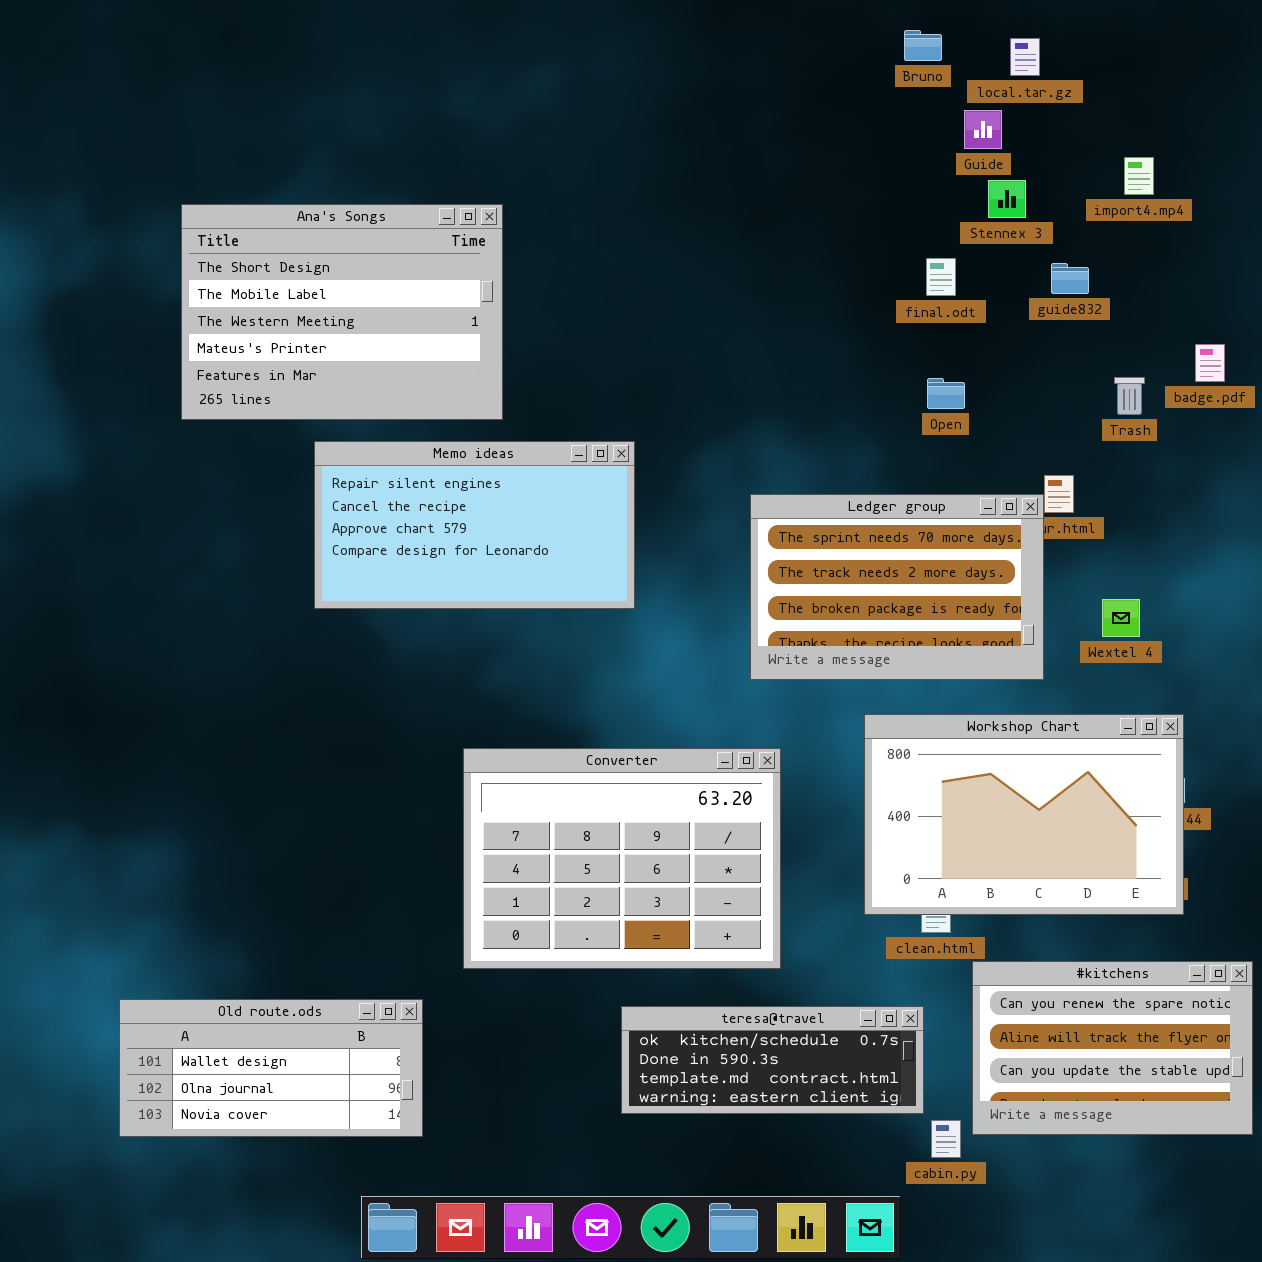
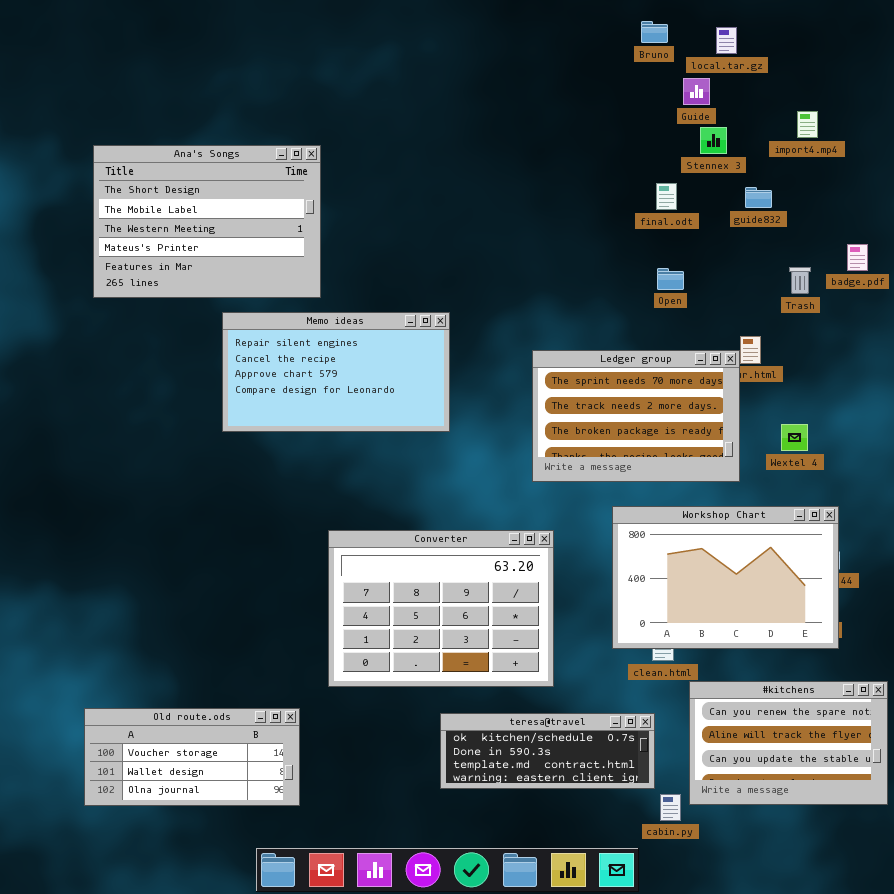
Ana's Songs: [181,204,503,420] -> [93,145,321,298], moved
Old route.ods: [119,999,423,1137] -> [84,708,300,806], scrolled up 1 row

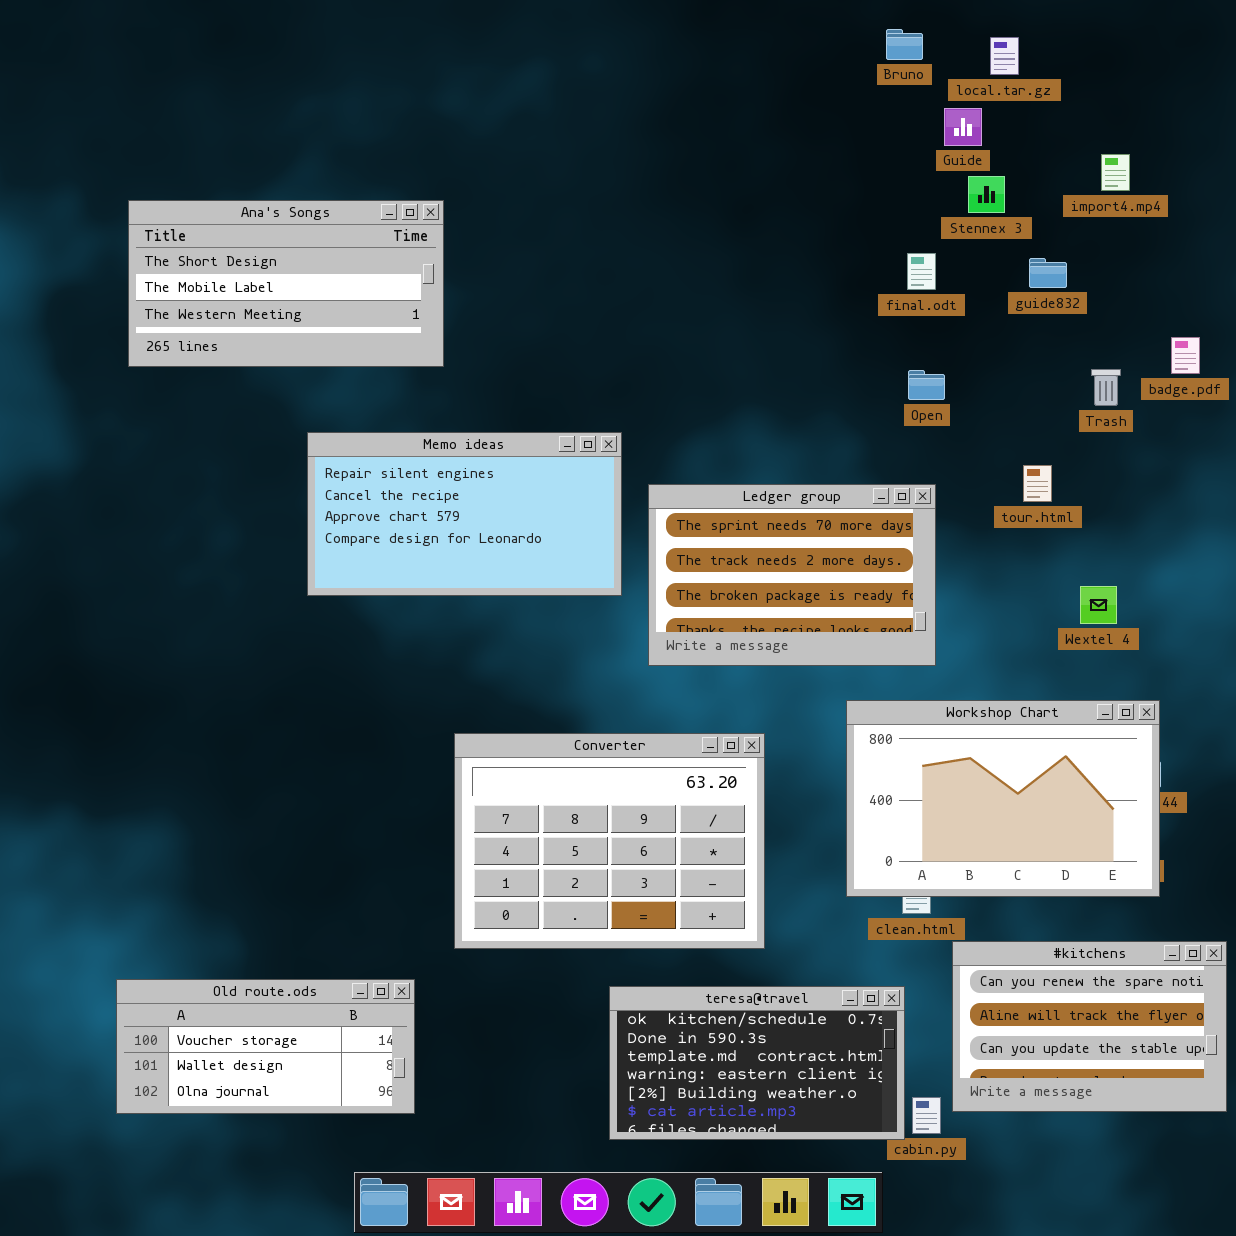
Ana's Songs: [93,145,321,298] -> [128,200,444,367], resized
Ledger group: [532,350,740,482] -> [648,484,936,666], moved
teresa@travel: [440,713,655,789] -> [609,986,905,1140], resized

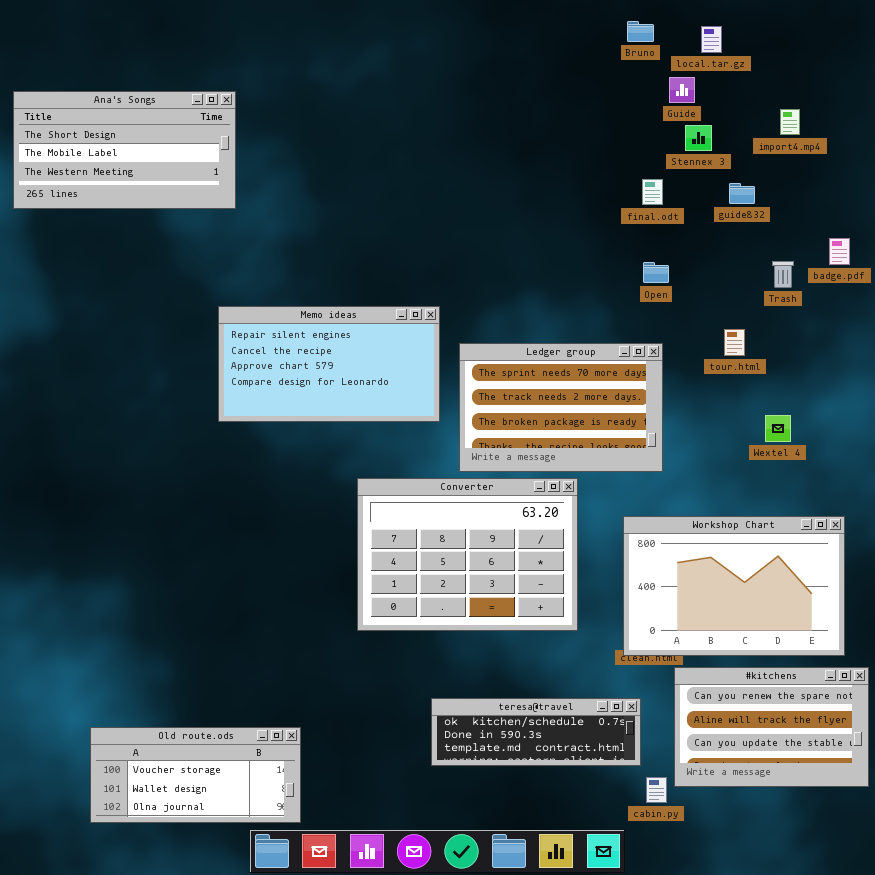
Ana's Songs: [128,200,444,367] -> [13,91,236,209], moved
Workshop Chart: [846,700,1160,897] -> [623,516,845,656], moved
Converter: [454,733,765,949] -> [357,478,578,631], moved
Old route.ods: [116,979,415,1114] -> [90,727,301,823], moved
teresa@travel: [609,986,905,1140] -> [431,698,641,766], resized

